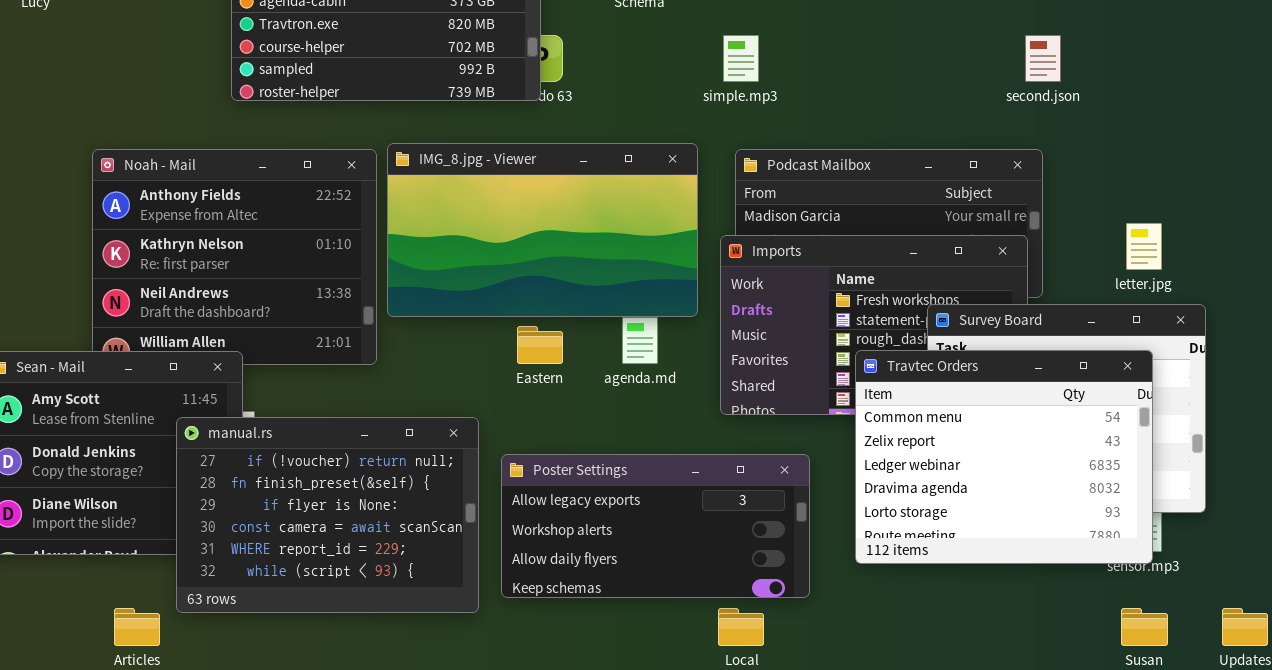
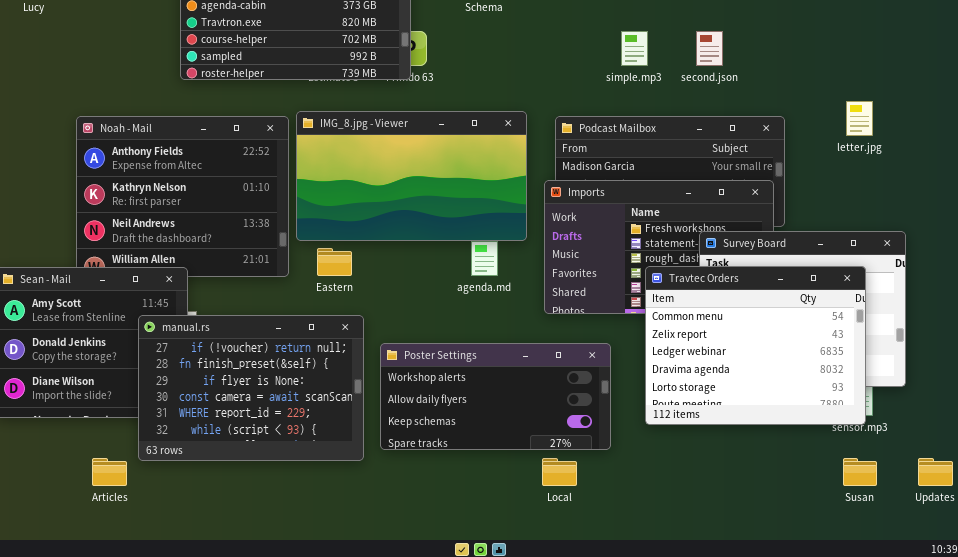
simple.mp3: [723,35,759,82] -> [621,31,648,66], moved
second.json: [1025,35,1061,82] -> [696,31,723,66], moved
letter.jpg: [1126,223,1162,270] -> [846,101,873,136], moved
Eastern: [517,326,563,364] -> [317,248,352,276], moved
Poster Settings: [501,454,810,598] -> [380,343,611,450], scrolled down 1 row

